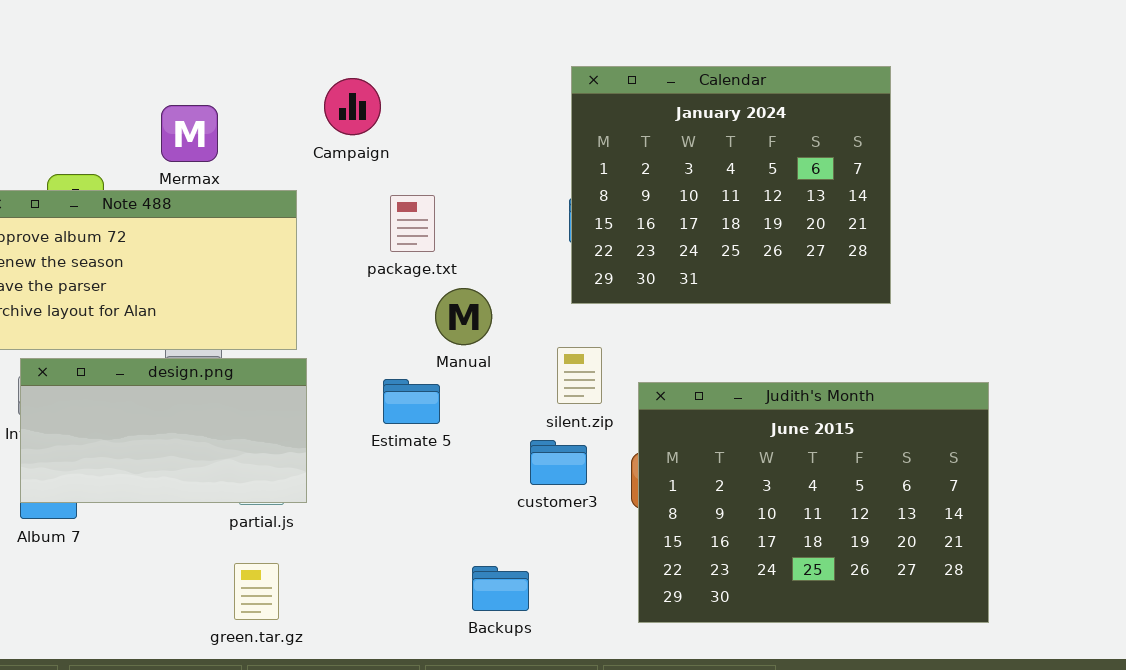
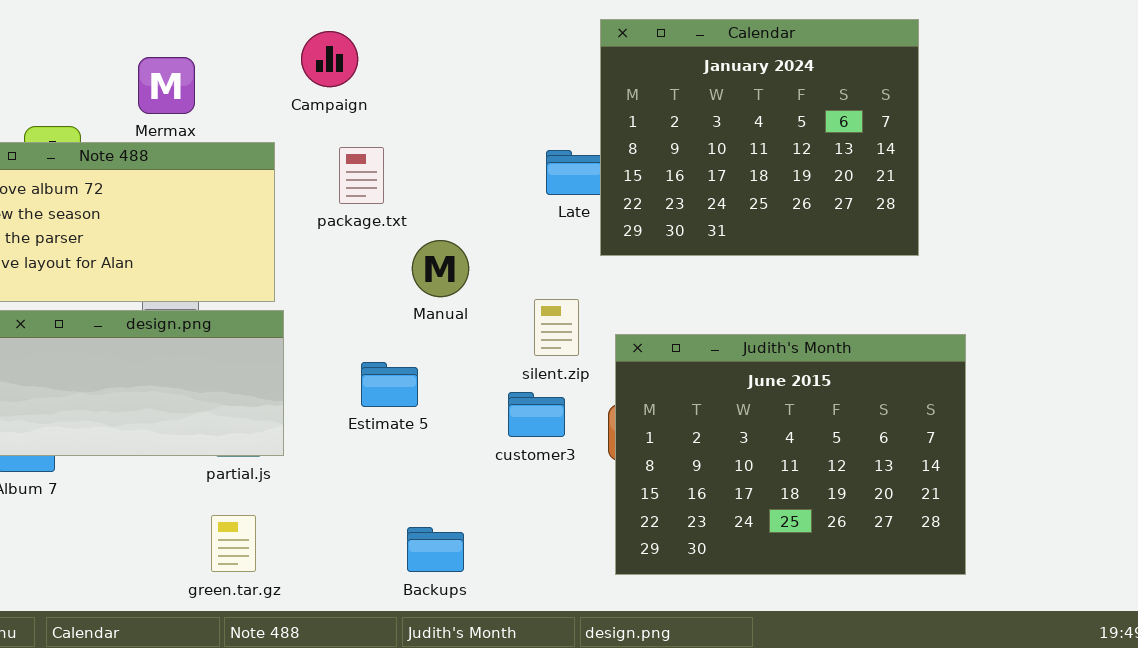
Calendar: [571,66,891,304] -> [600,19,919,256], moved
package.txt: [390,195,435,252] -> [339,147,384,204], moved
Estimate 5: [383,379,440,424] -> [361,362,418,407], moved
Backups: [472,566,529,611] -> [407,527,464,572], moved

